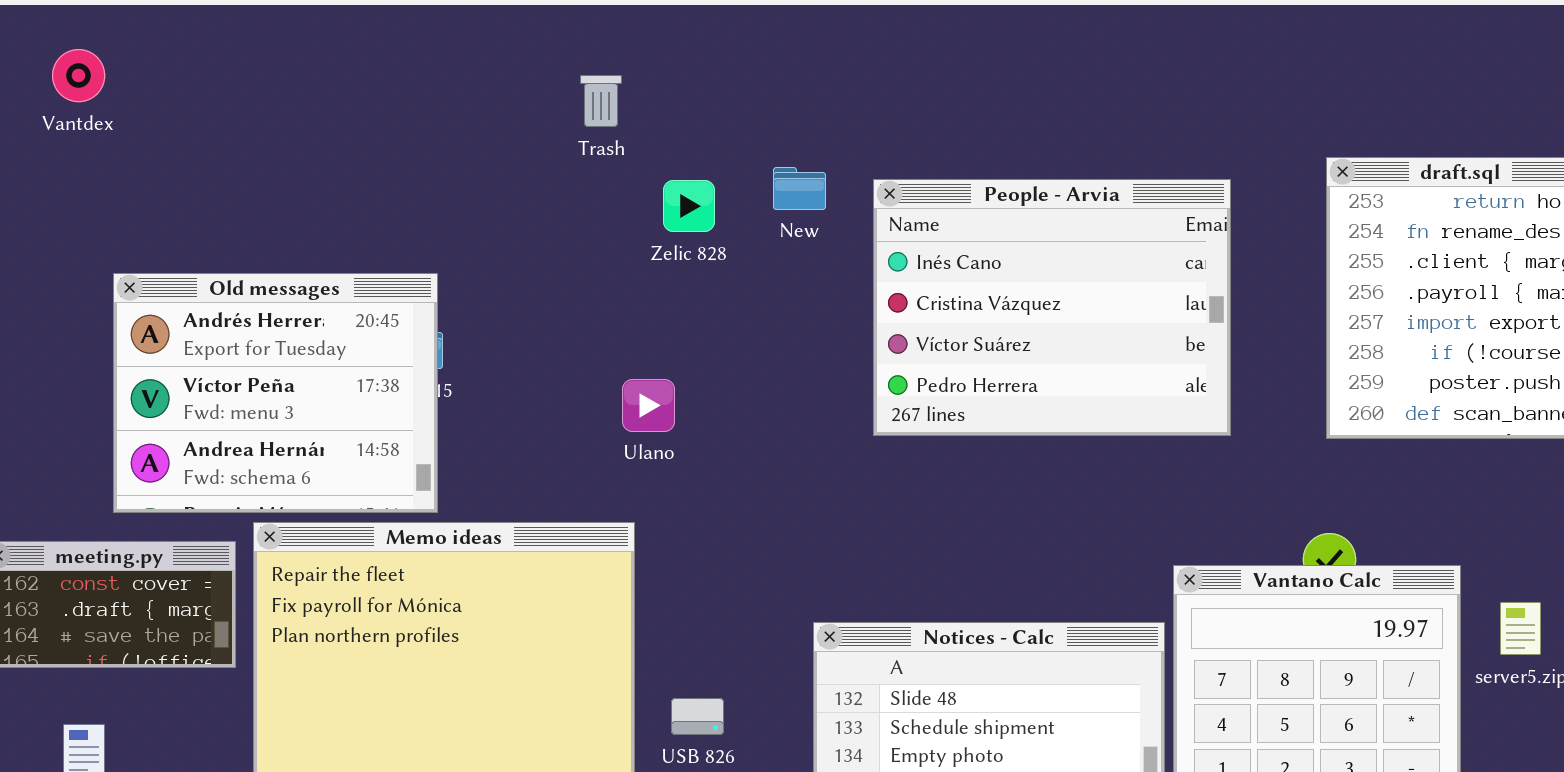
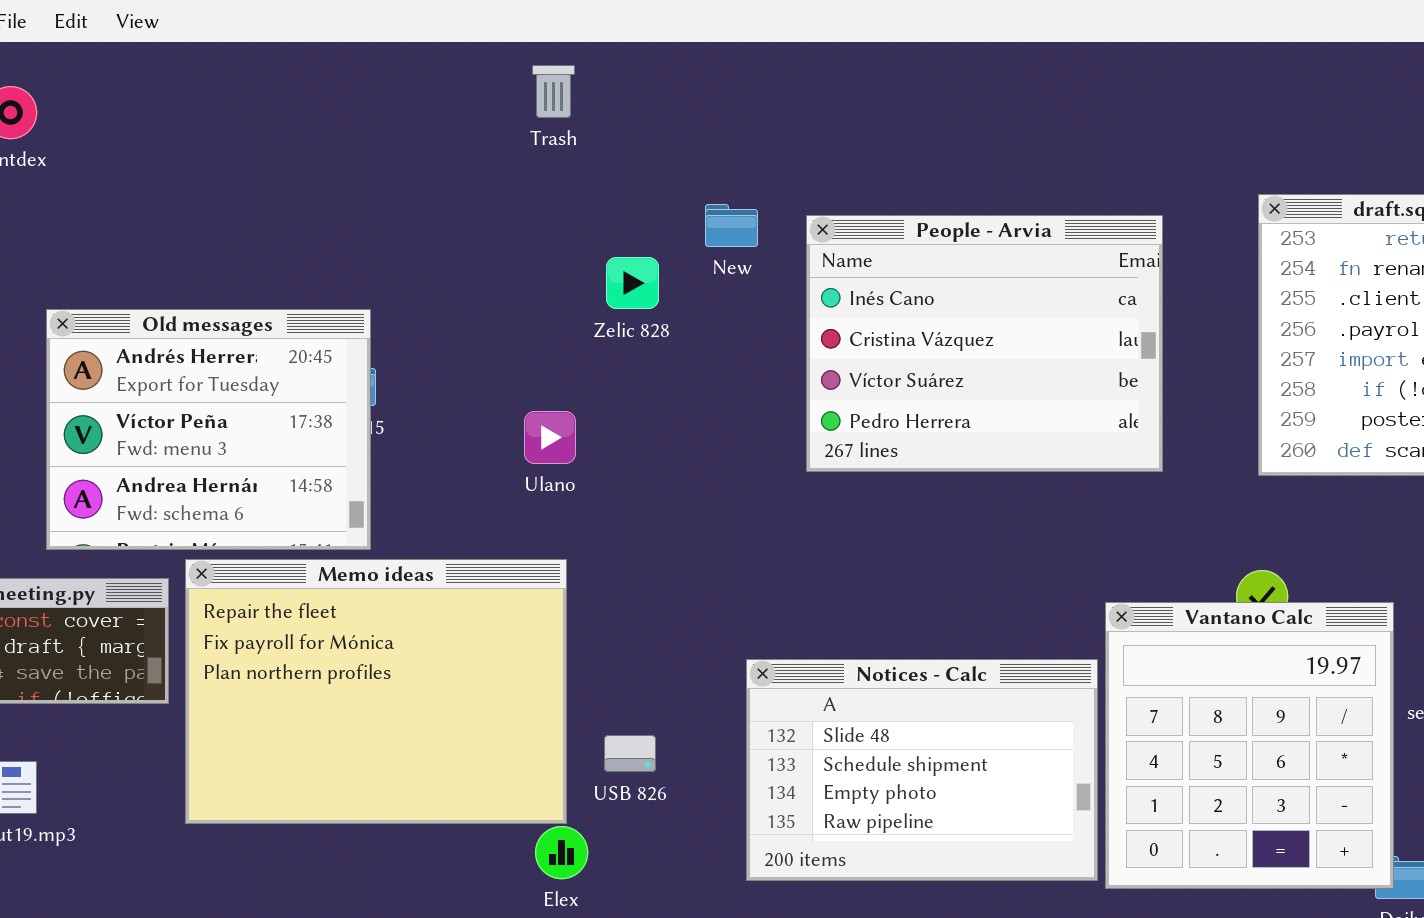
Trash: [580,75,622,127] -> [532,65,575,118], moved
Zelic 828: [663,180,715,232] -> [606,257,659,309], moved
Ulano: [622,379,675,432] -> [524,411,576,464], moved

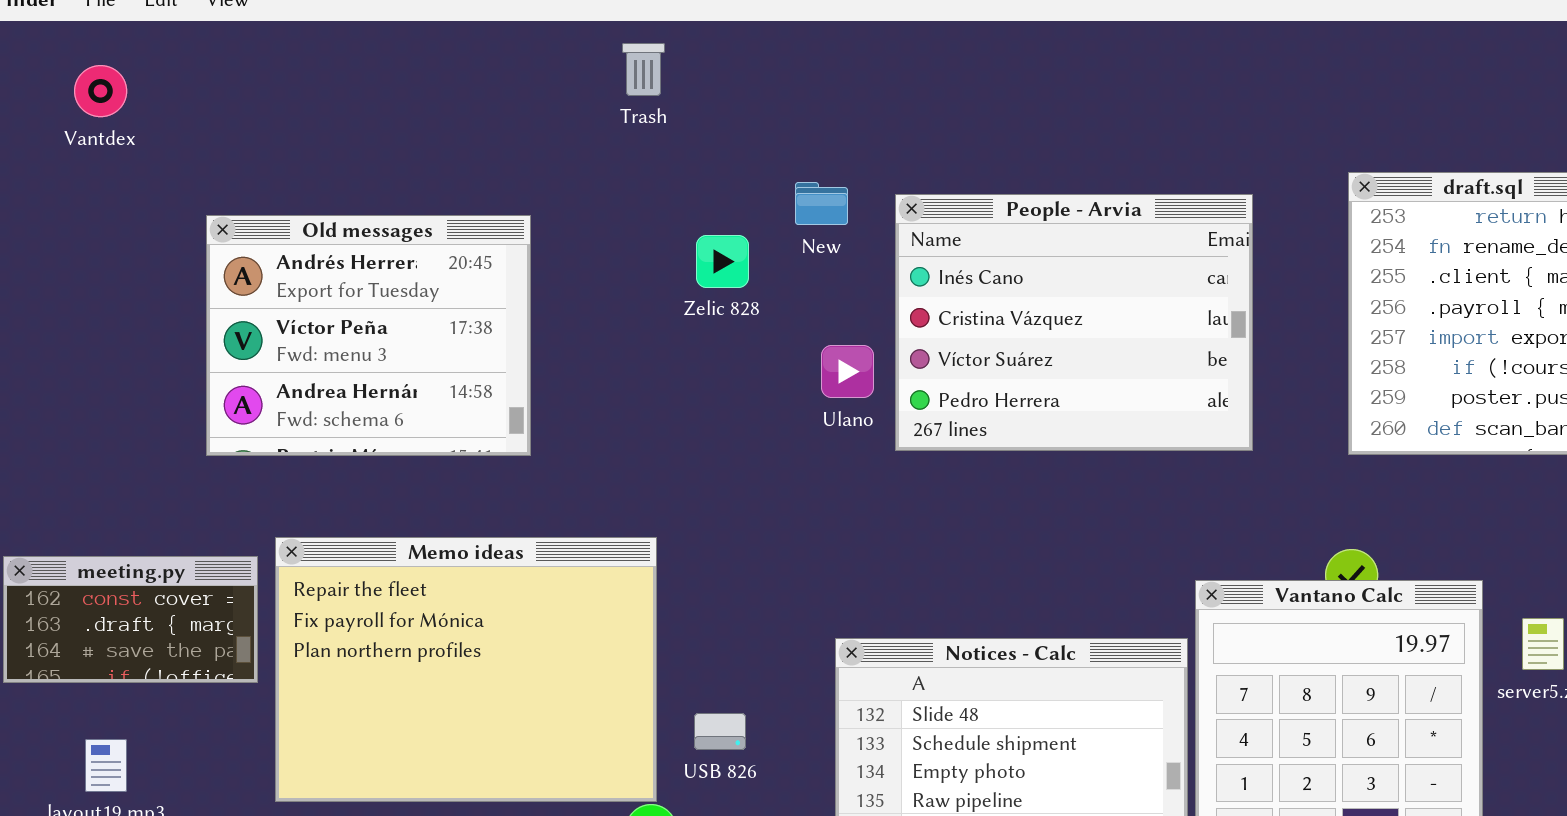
Old messages: [46,309,371,550] -> [206,215,531,456], moved
Ulano: [524,411,576,464] -> [821,345,874,398], moved

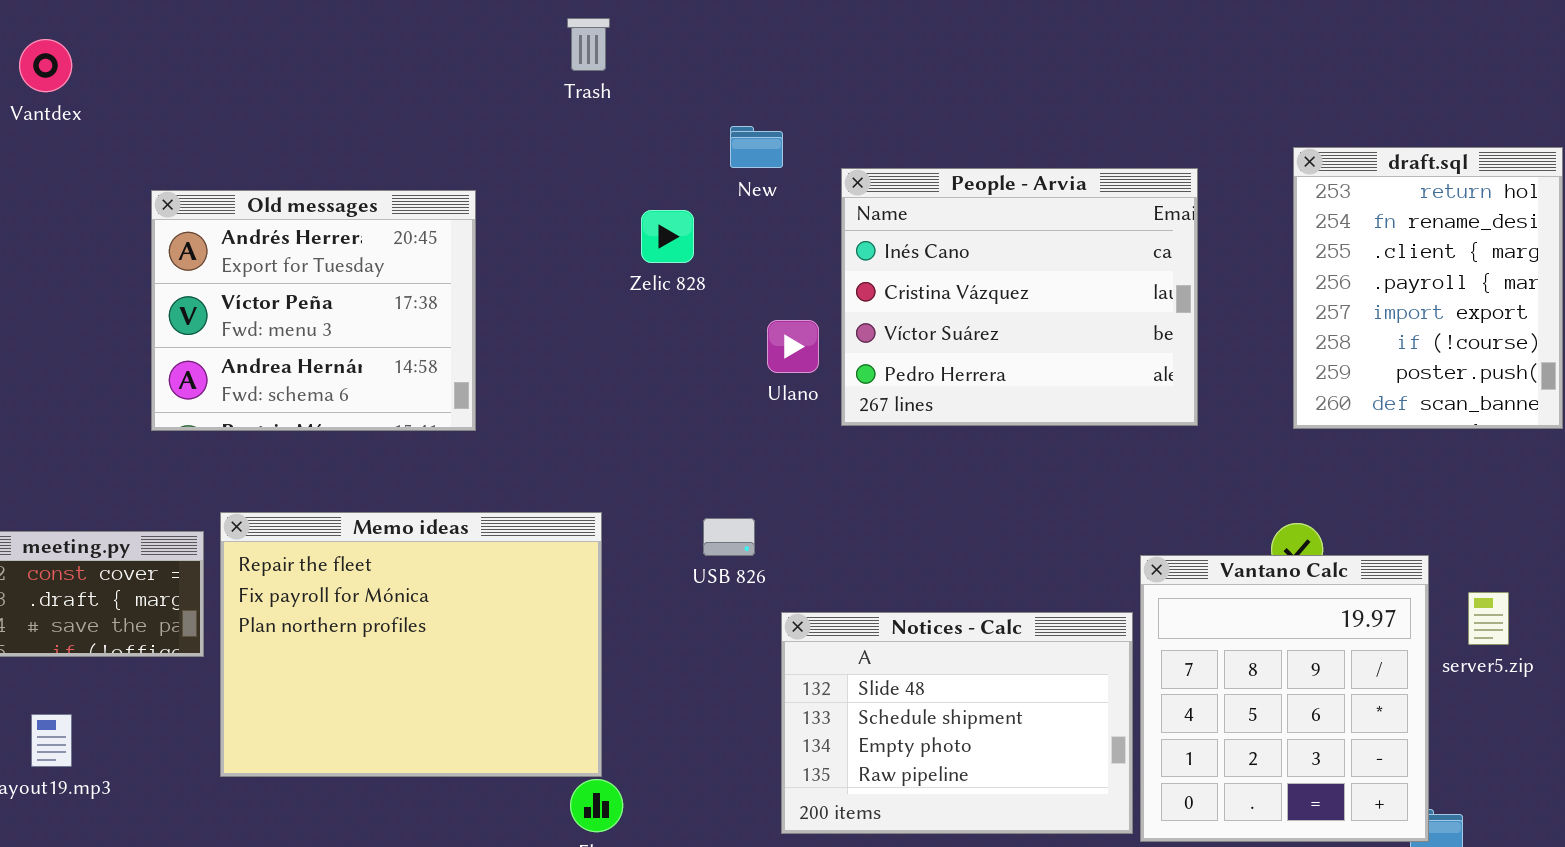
New: [795,182,848,225] -> [730,126,783,168], moved
USB 826: [694,713,746,750] -> [703,518,755,556], moved

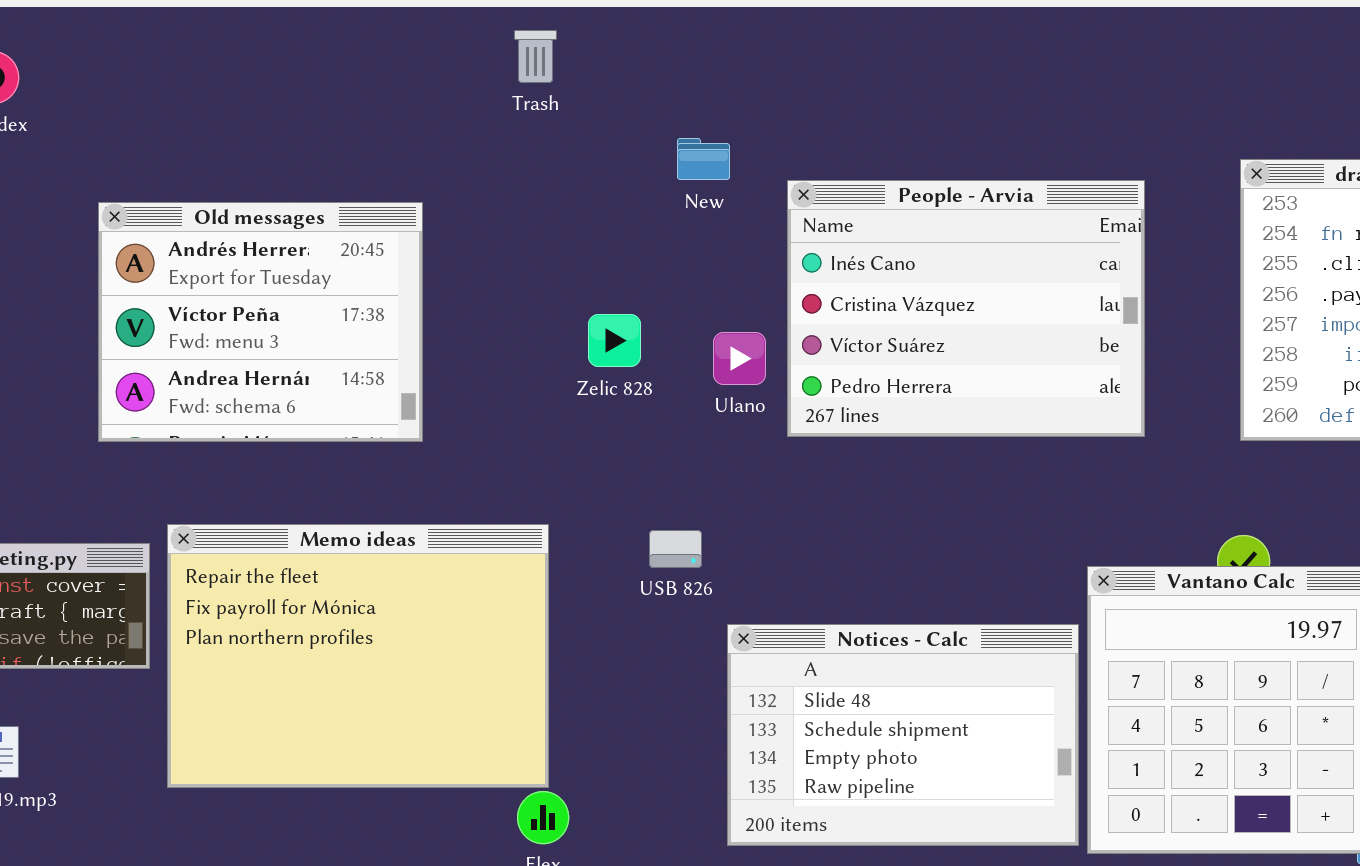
Zelic 828: [641,210,694,263] -> [588,314,641,367], moved

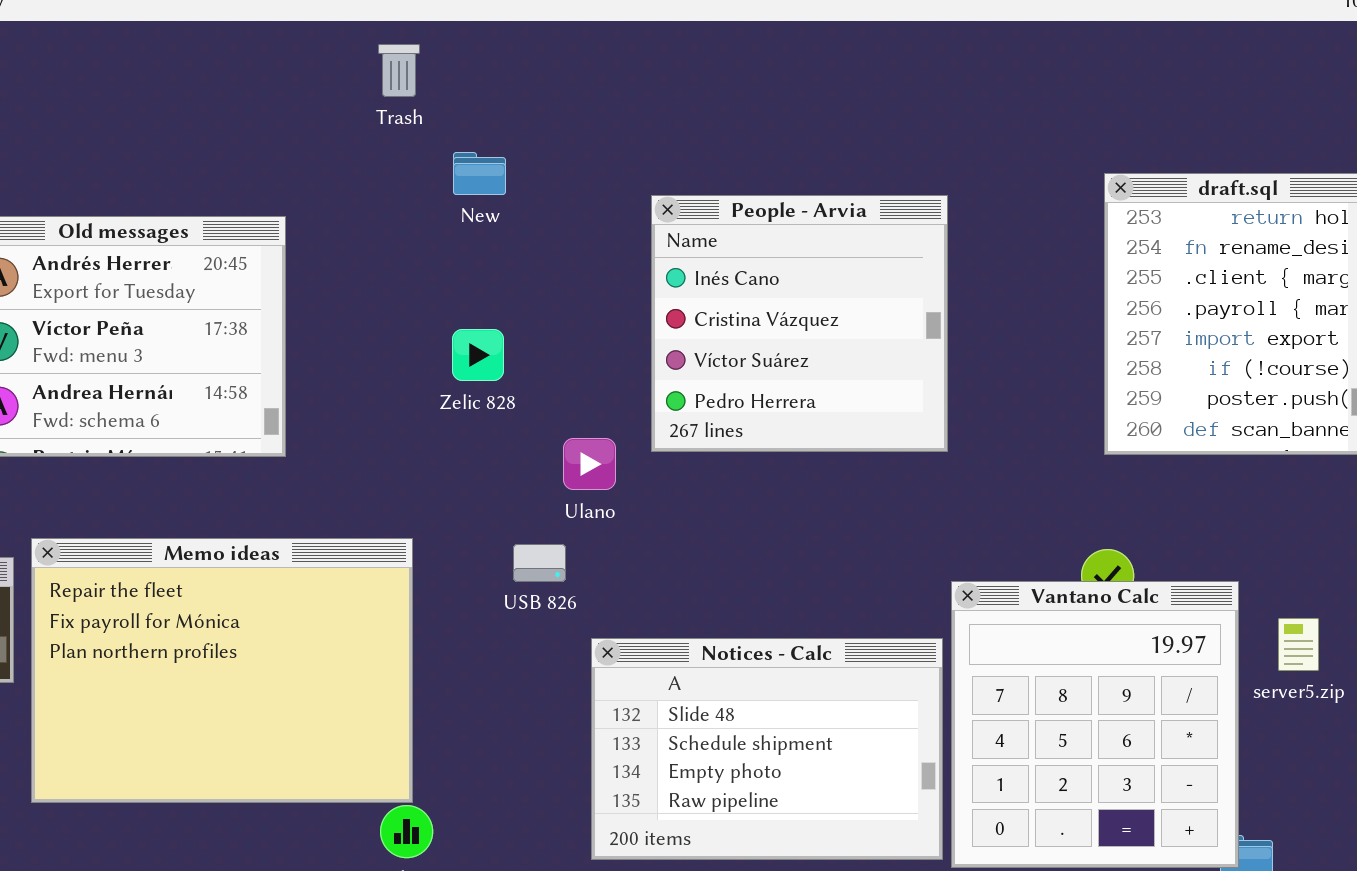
New: [677,138,730,180] -> [453,152,506,195], moved
People - Arvia: [787,180,1145,437] -> [651,195,948,452], resized
Ulano: [713,332,766,385] -> [563,438,616,490], moved

